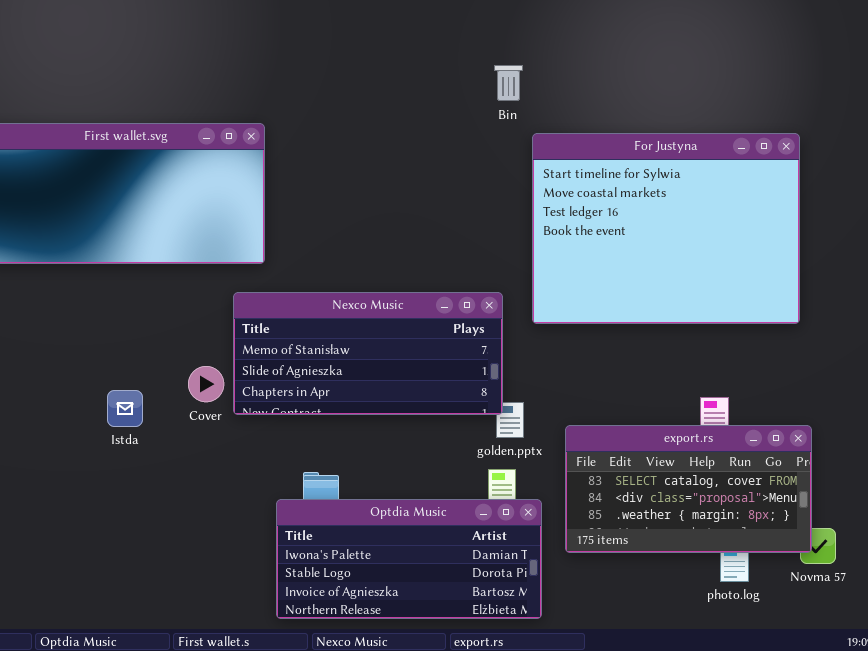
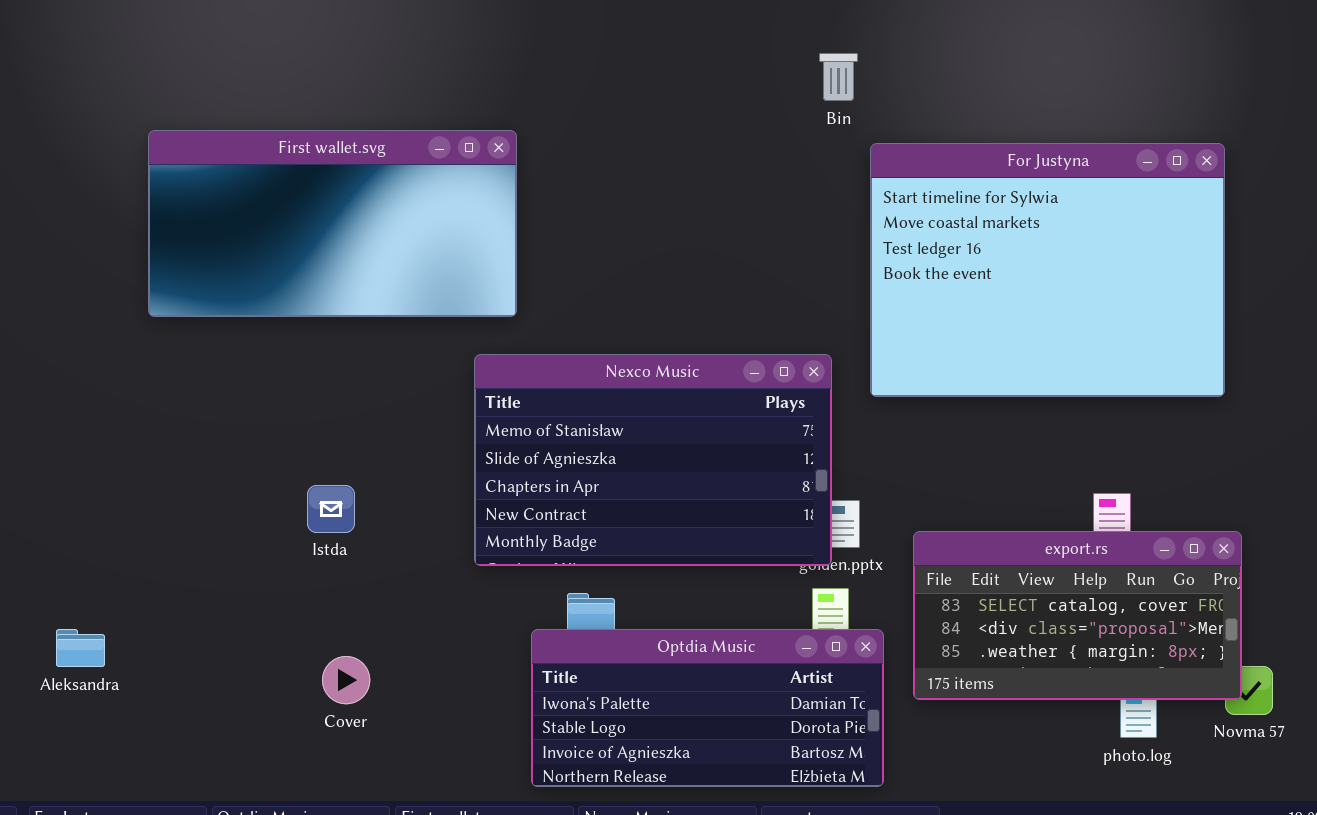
Nexco Music: [233,292,503,415] -> [474,354,832,566], resized
Cover: [188,366,224,402] -> [322,656,370,704], moved

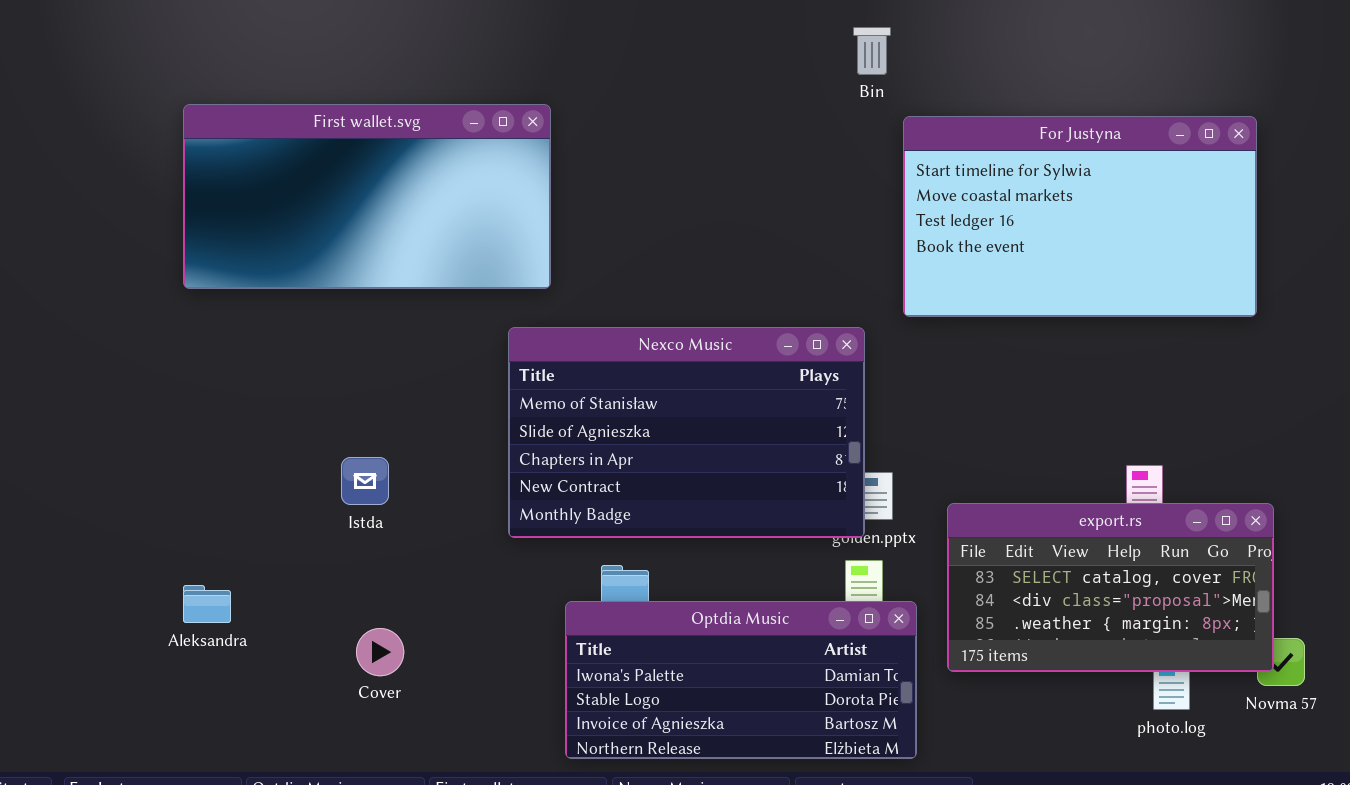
For Justyna: [870,143,1225,397] -> [903,116,1257,317], resized
Aleksandra: [56,629,105,667] -> [183,585,231,623], moved

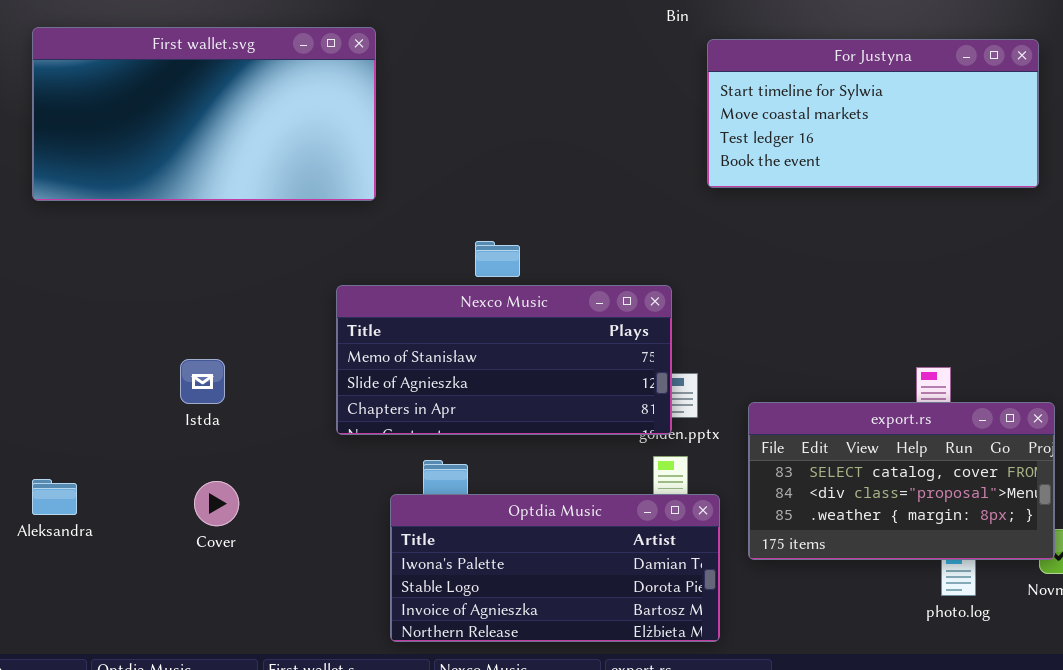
For Justyna: [903,116,1257,317] -> [707,39,1039,188], resized
Nexco Music: [508,327,865,538] -> [336,285,672,435], resized
Cover: [356,628,404,676] -> [194,481,239,526], moved

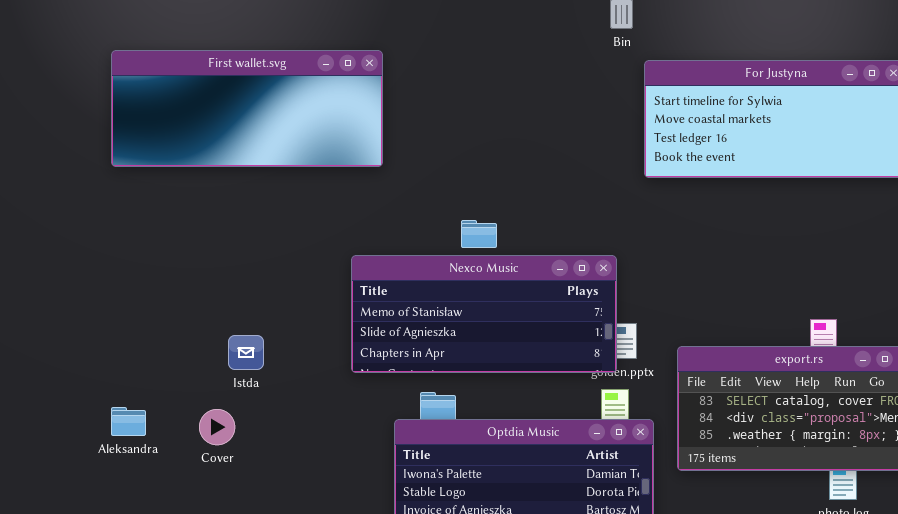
First wallet.svg: [32,27,376,201] -> [111,50,383,167], resized
Istda: [180,359,225,404] -> [228,335,264,370], moved
Cover: [194,481,239,526] -> [199,409,235,445], moved

